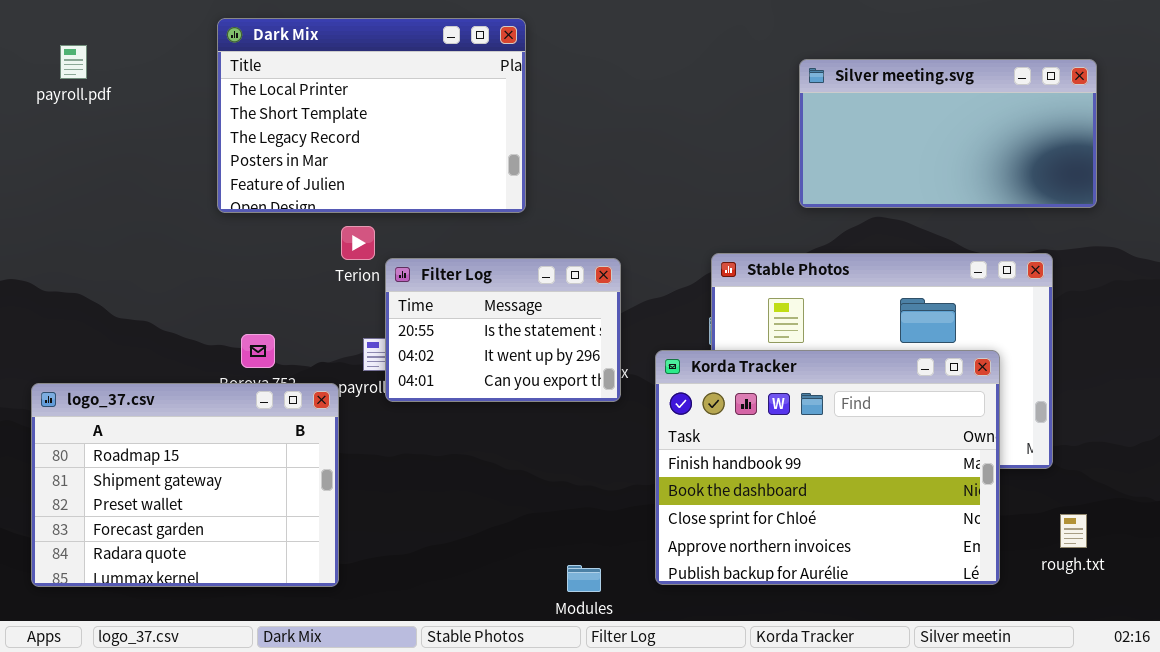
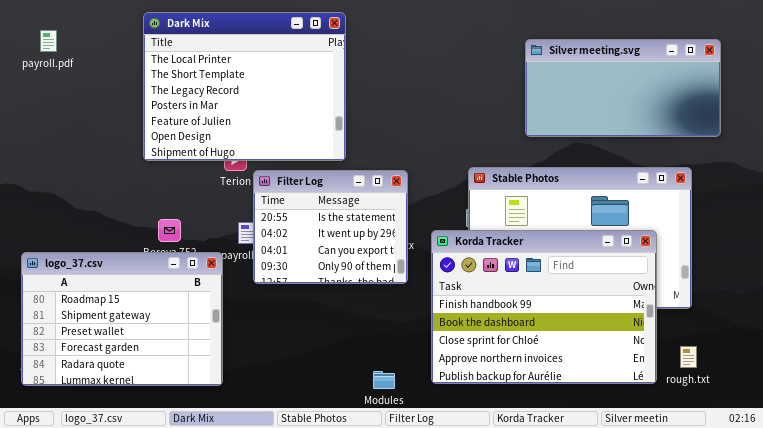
Dark Mix: [217,18,526,213] -> [143,12,346,161], resized
Filter Log: [385,258,621,402] -> [253,170,408,284], resized
rough.txt: [1060,514,1087,548] -> [680,346,697,368], moved

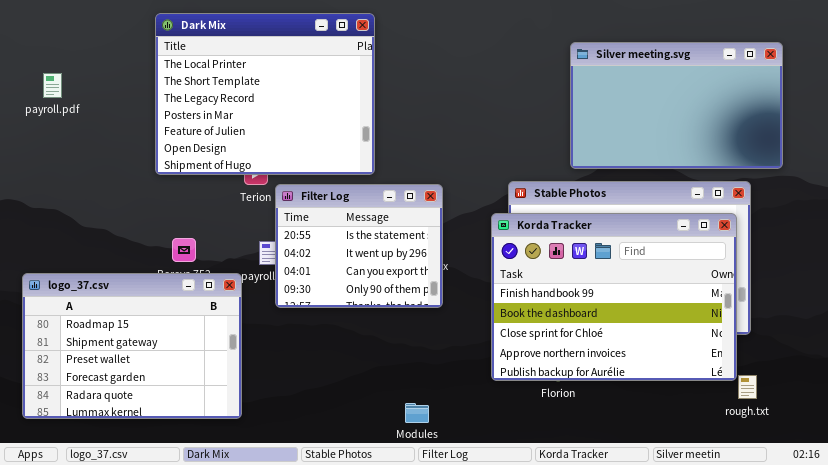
payroll.pdf: [40,30,57,52] -> [43,73,62,98], moved
Silver meeting.svg: [525,39,721,137] -> [570,42,783,169], resized
Korda Tracker: [431,230,657,384] -> [491,213,737,381], moved

